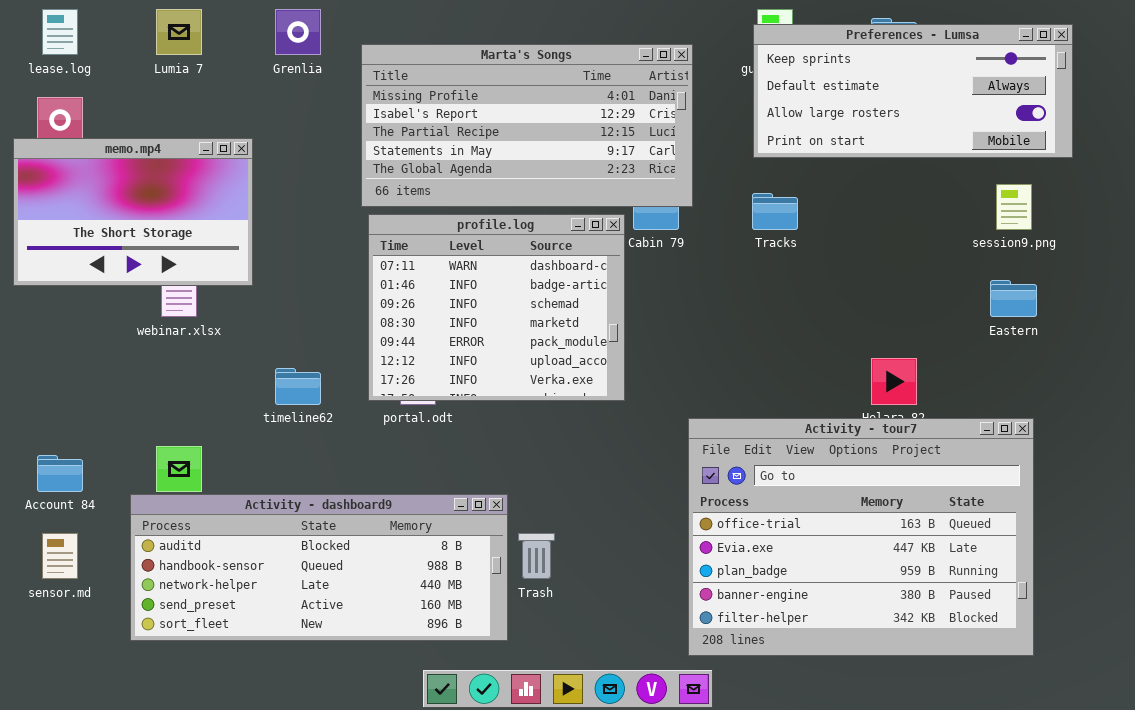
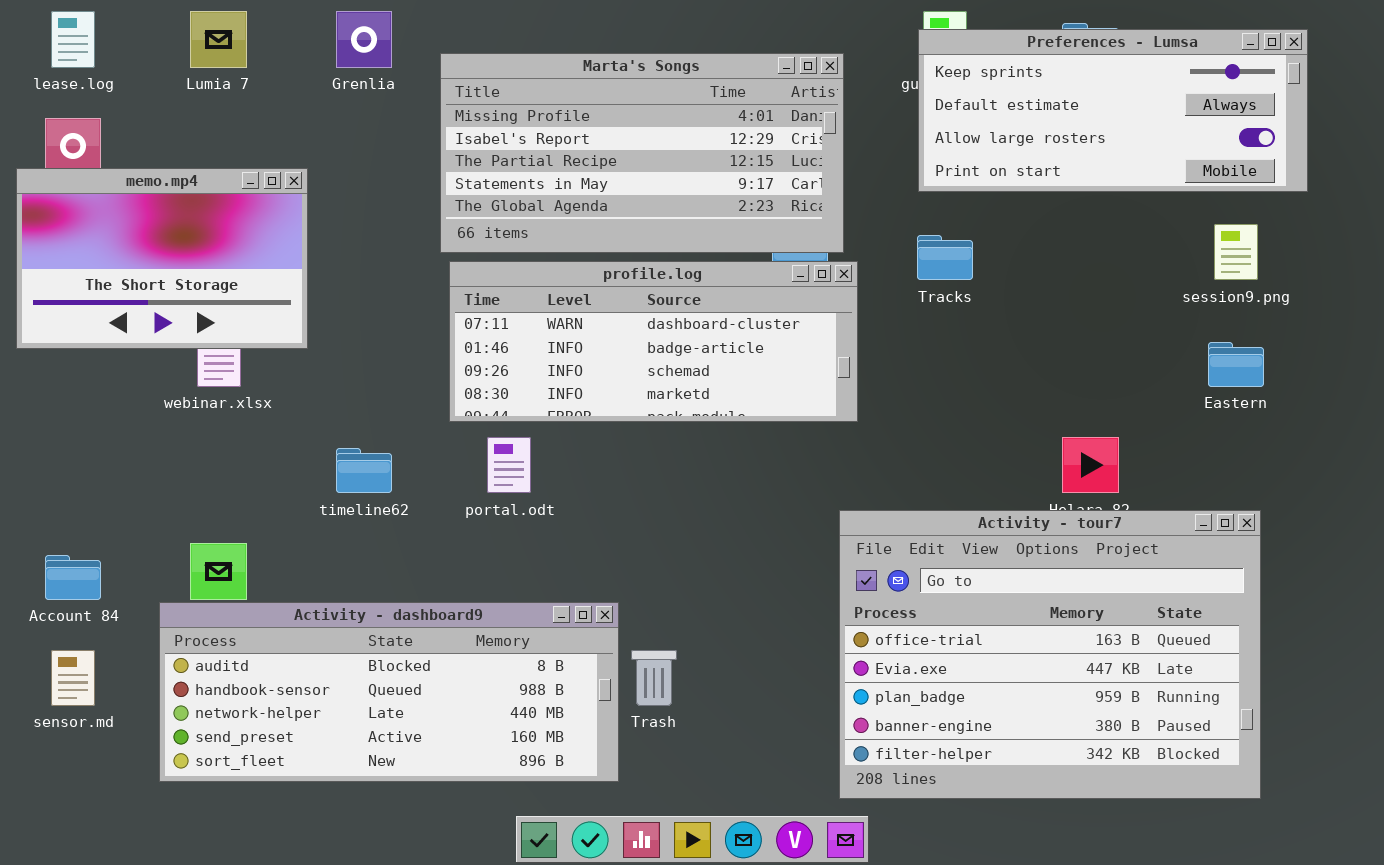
profile.log: [368,214,625,401] -> [449,261,858,422], resized

